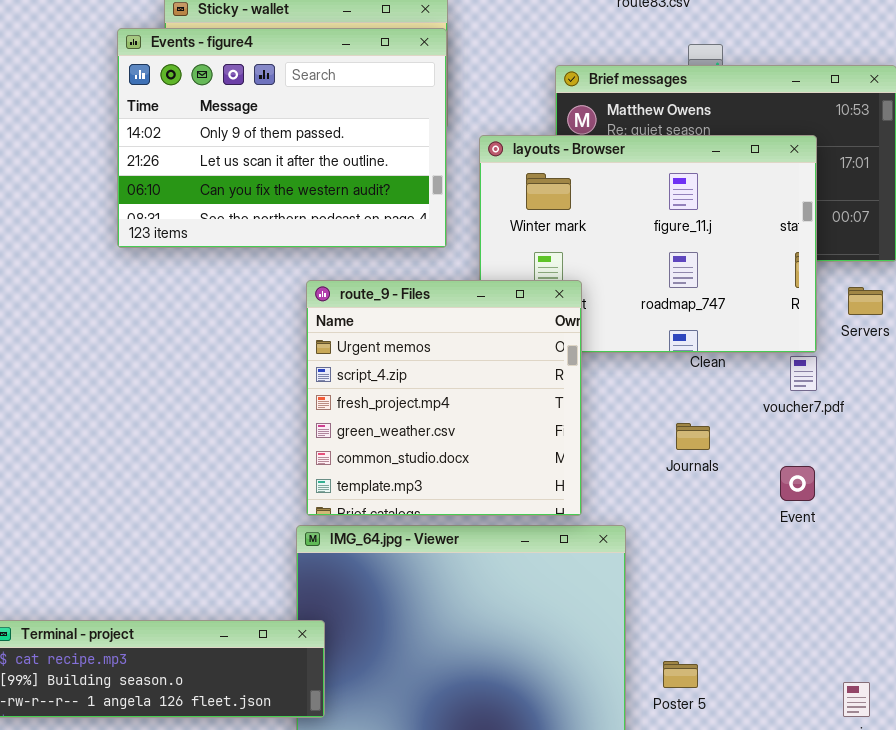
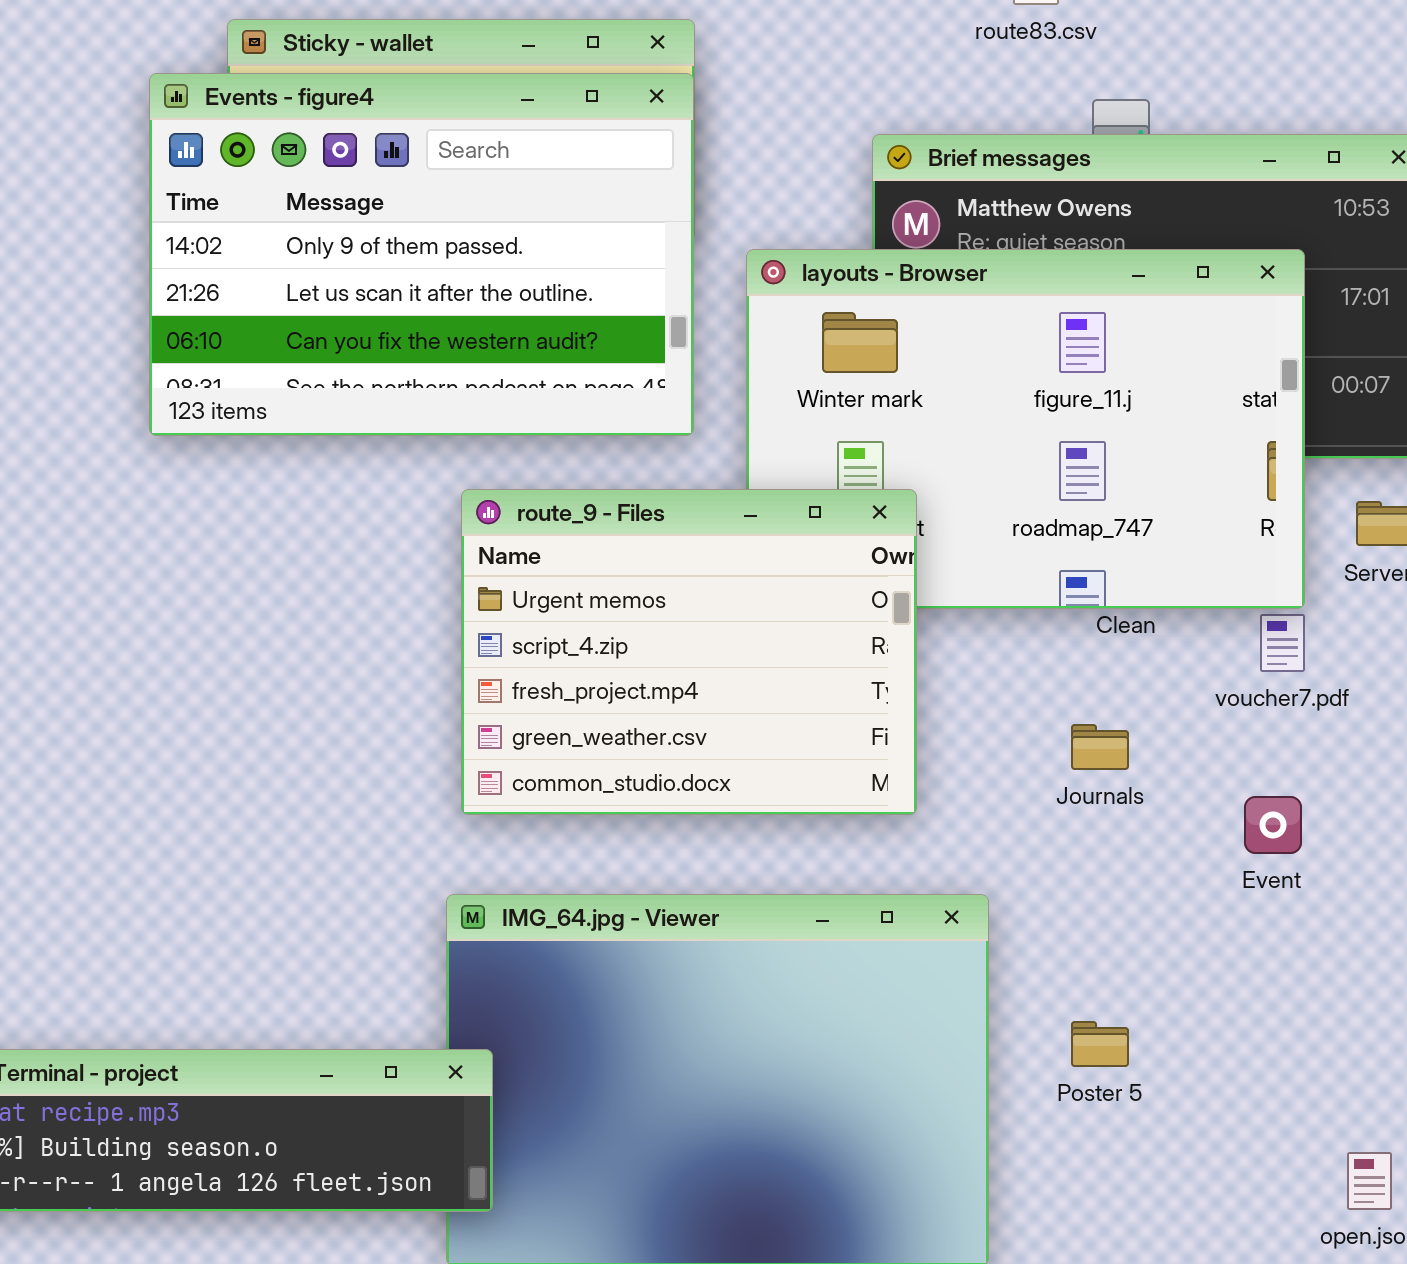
route_9 - Files: [306,280,582,516] -> [461,489,917,815], resized
Poster 5: [663,661,698,688] -> [1071,1021,1129,1067], moved

